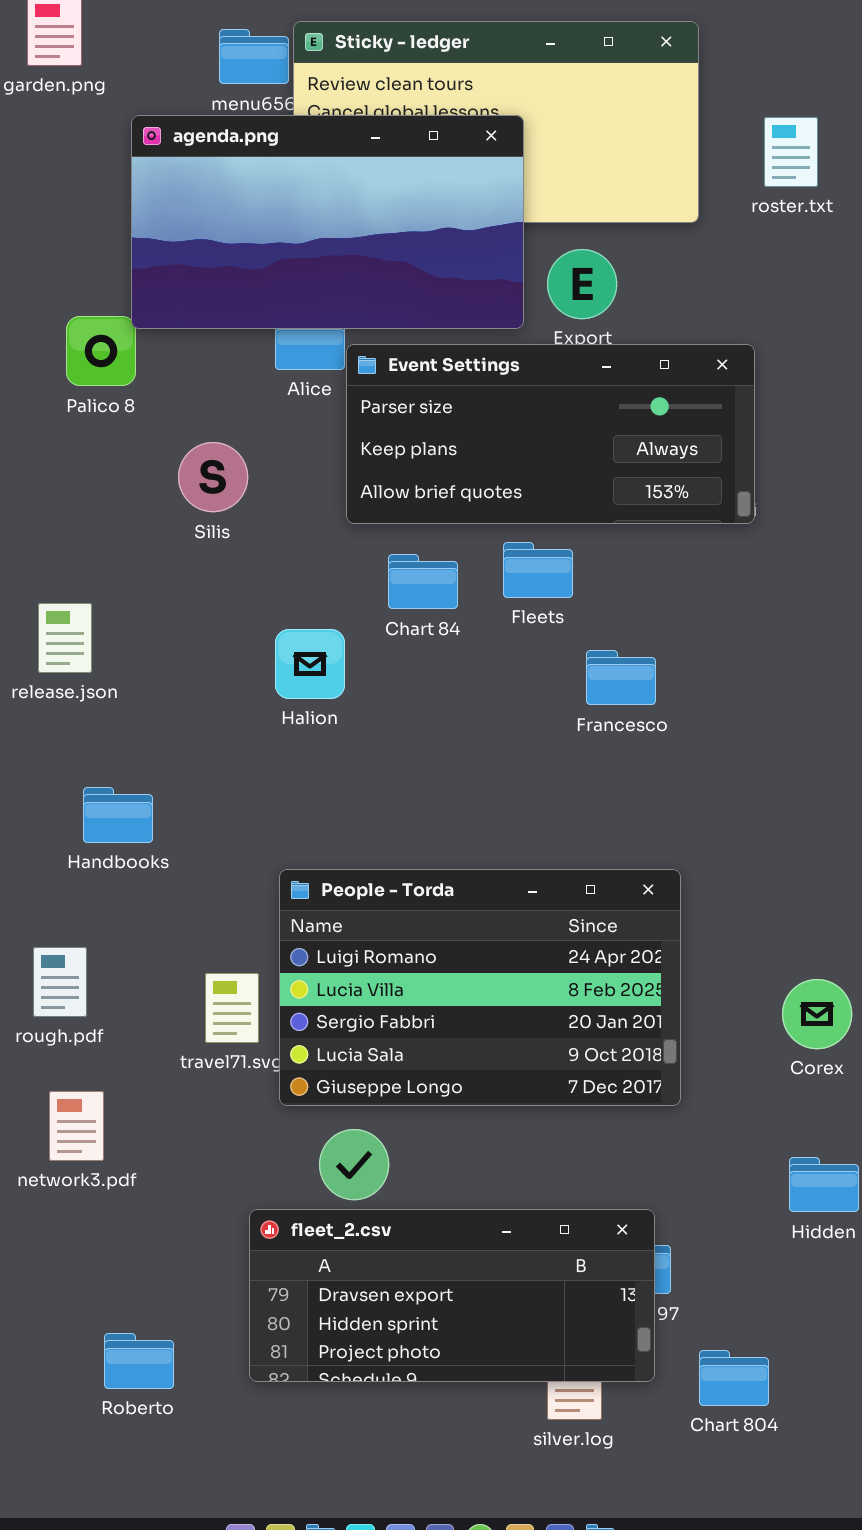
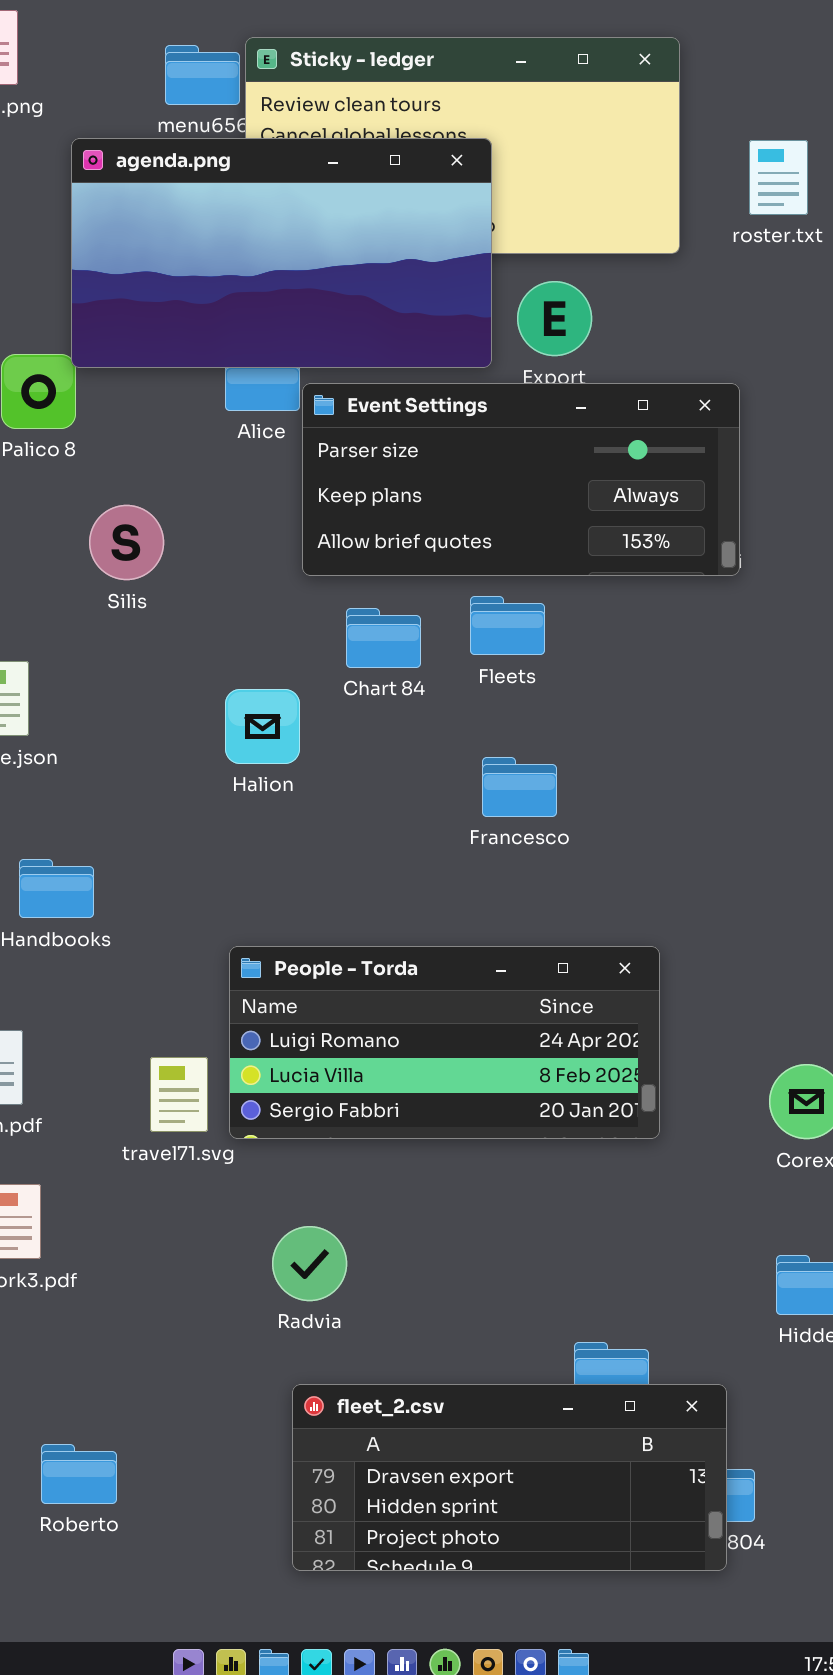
Silis: [178,442,248,512] -> [89,505,164,580], moved
Francesco: [586,650,656,705] -> [482,757,557,817], moved
People - Torda: [279,869,681,1106] -> [229,946,660,1139], resized
fleet_2.csv: [249,1209,655,1382] -> [292,1384,727,1571], moved

